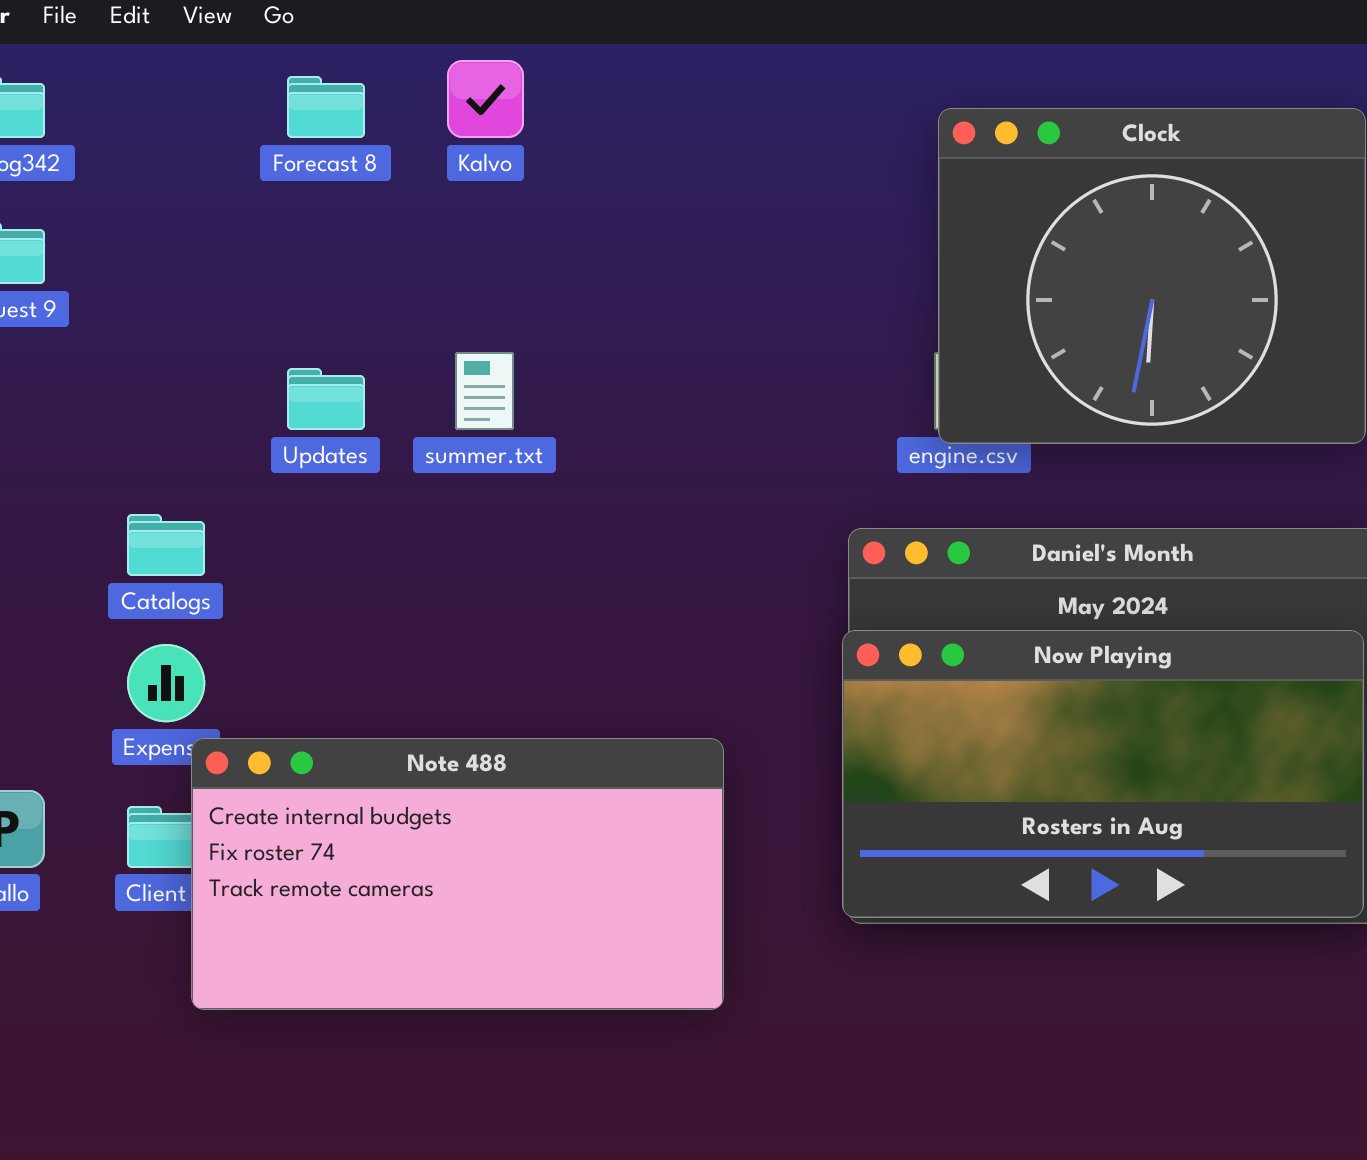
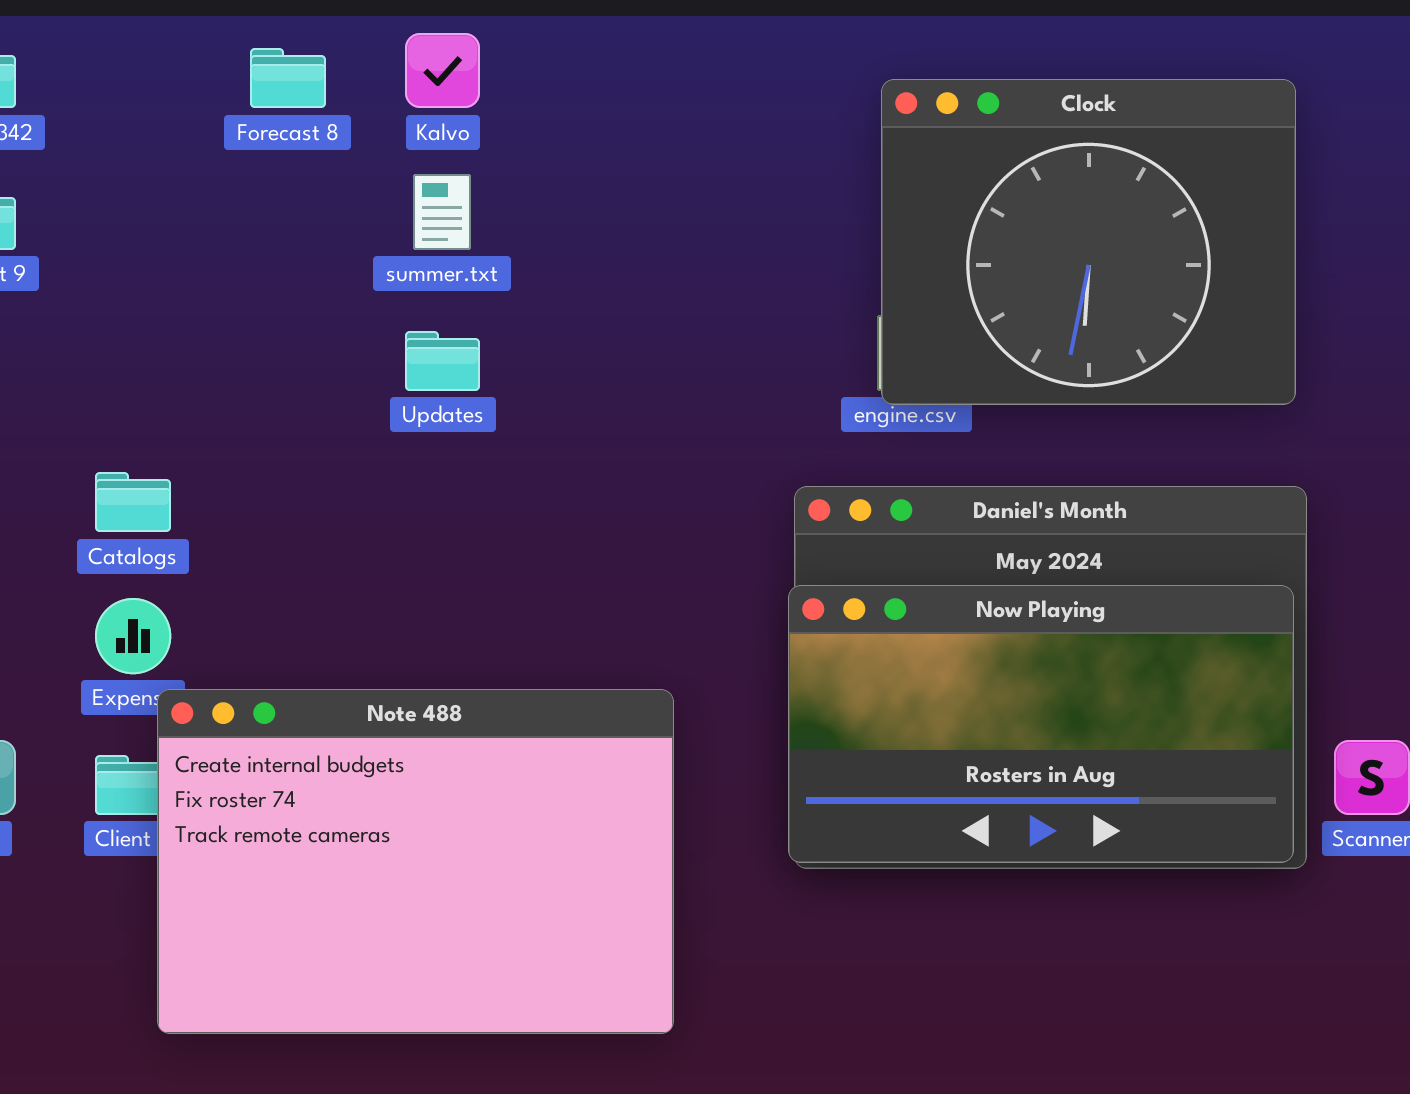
summer.txt: [455,352,514,430] -> [413,174,471,250], moved
Updates: [287,368,365,430] -> [405,331,480,391], moved
Note 488: [191,738,724,1010] -> [157,689,674,1034], resized

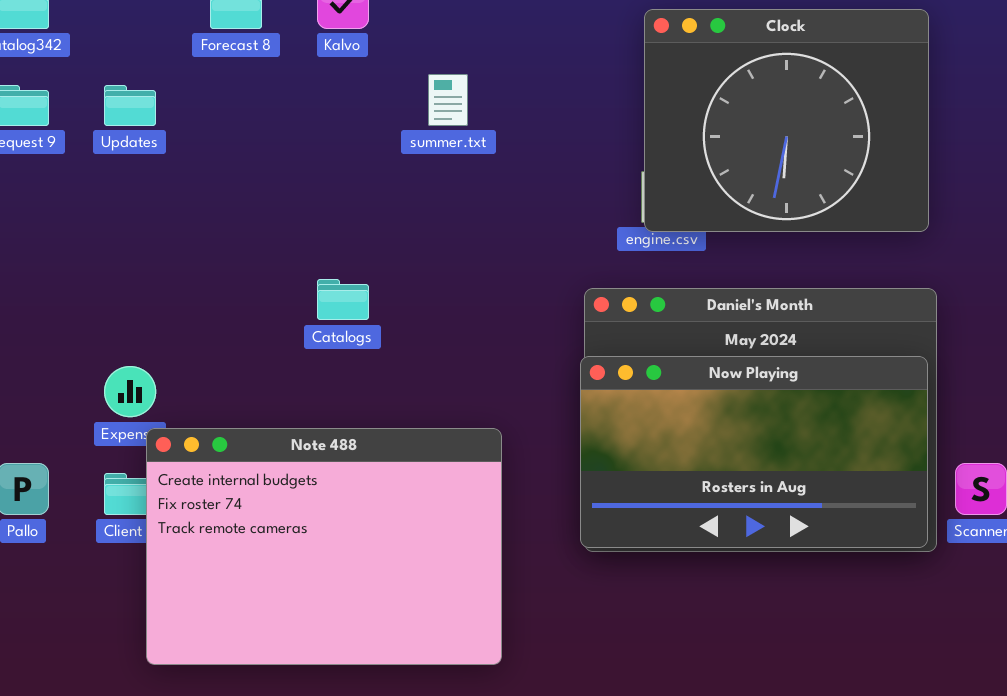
summer.txt: [413,174,471,250] -> [428,74,468,126], moved
Updates: [405,331,480,391] -> [104,85,156,126], moved
Catalogs: [95,472,171,532] -> [317,279,369,320], moved

